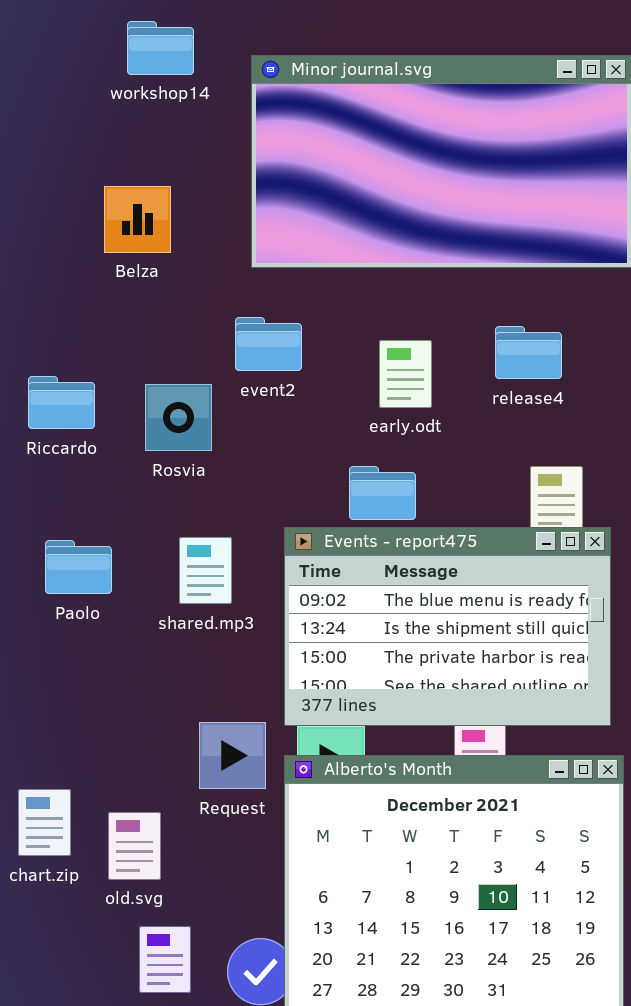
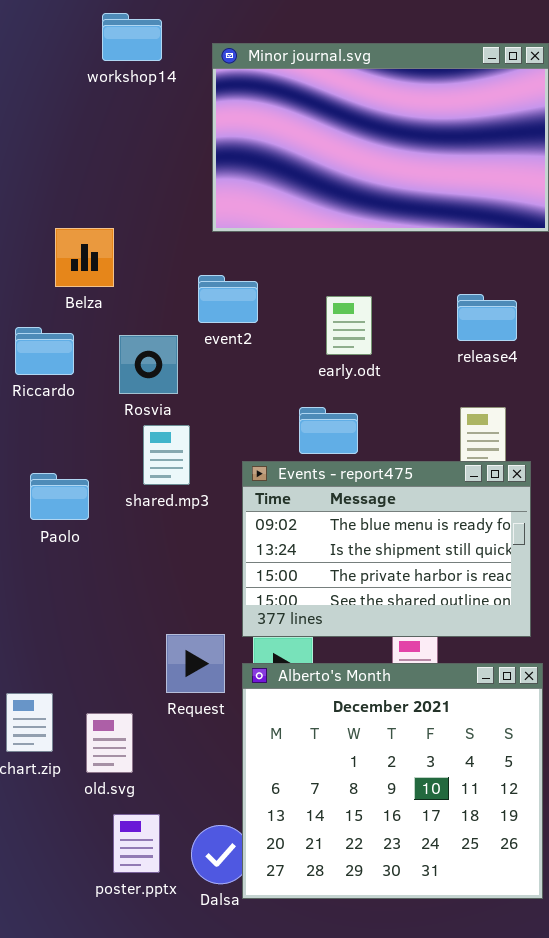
Belza: [104,186,171,253] -> [55,228,114,287], moved
release4: [495,326,562,379] -> [457,294,517,341], moved
shared.mp3: [179,537,232,604] -> [143,425,190,485], moved

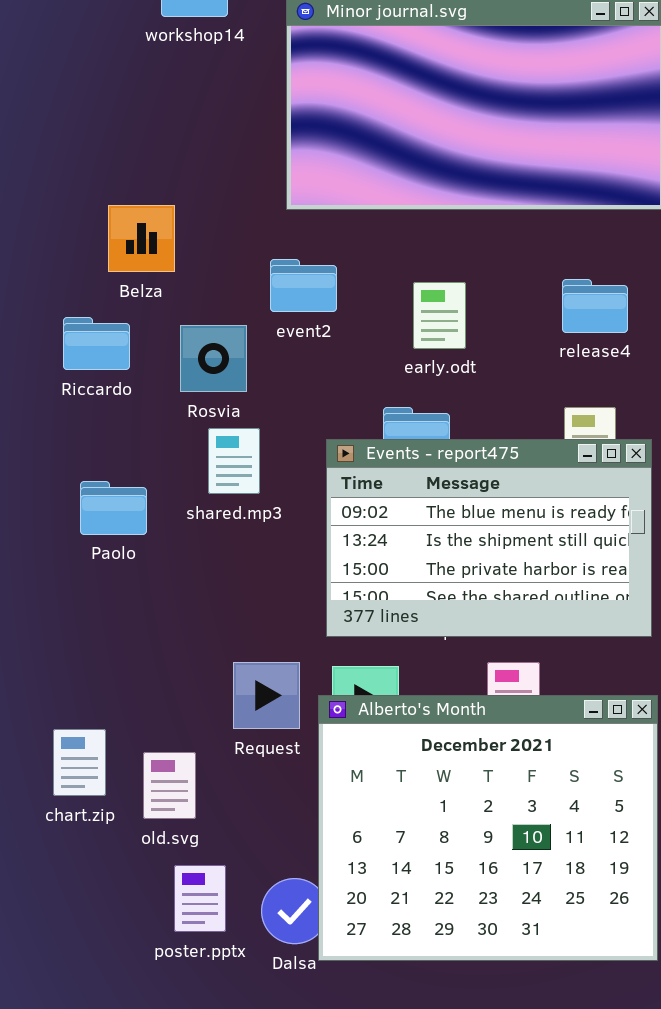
Events - report475: [242,461,531,637] -> [326,439,652,637], moved

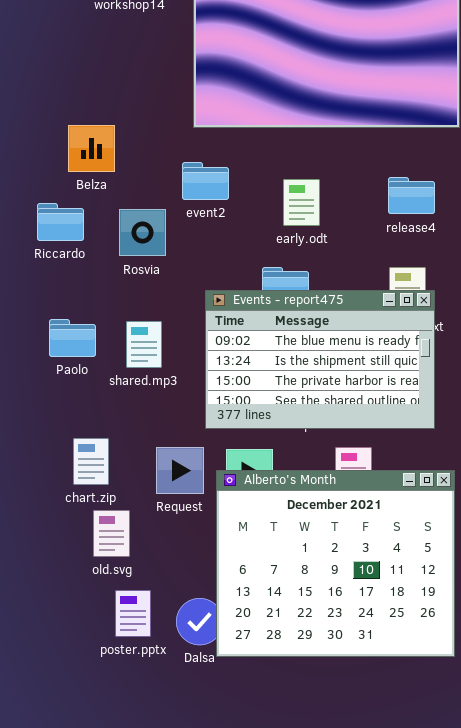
shared.mp3: [208,428,260,494] -> [126,321,162,368], moved
Events - report475: [326,439,652,637] -> [205,290,435,429], moved
chart.zip: [53,729,106,796] -> [73,438,109,485], moved

